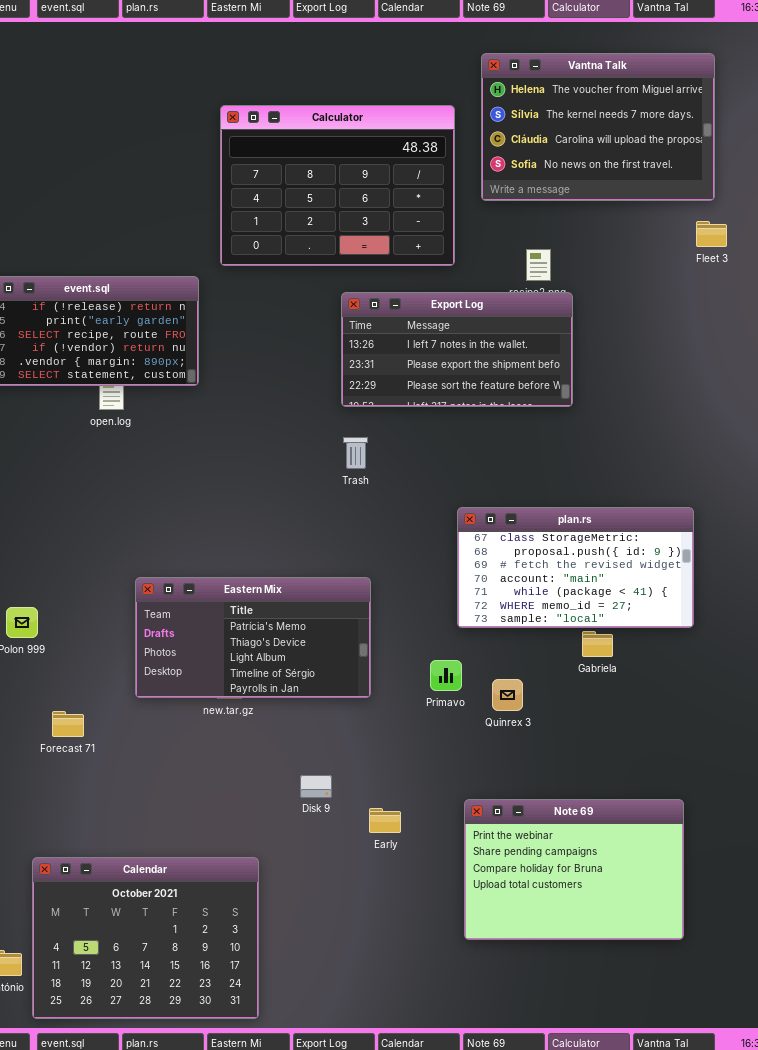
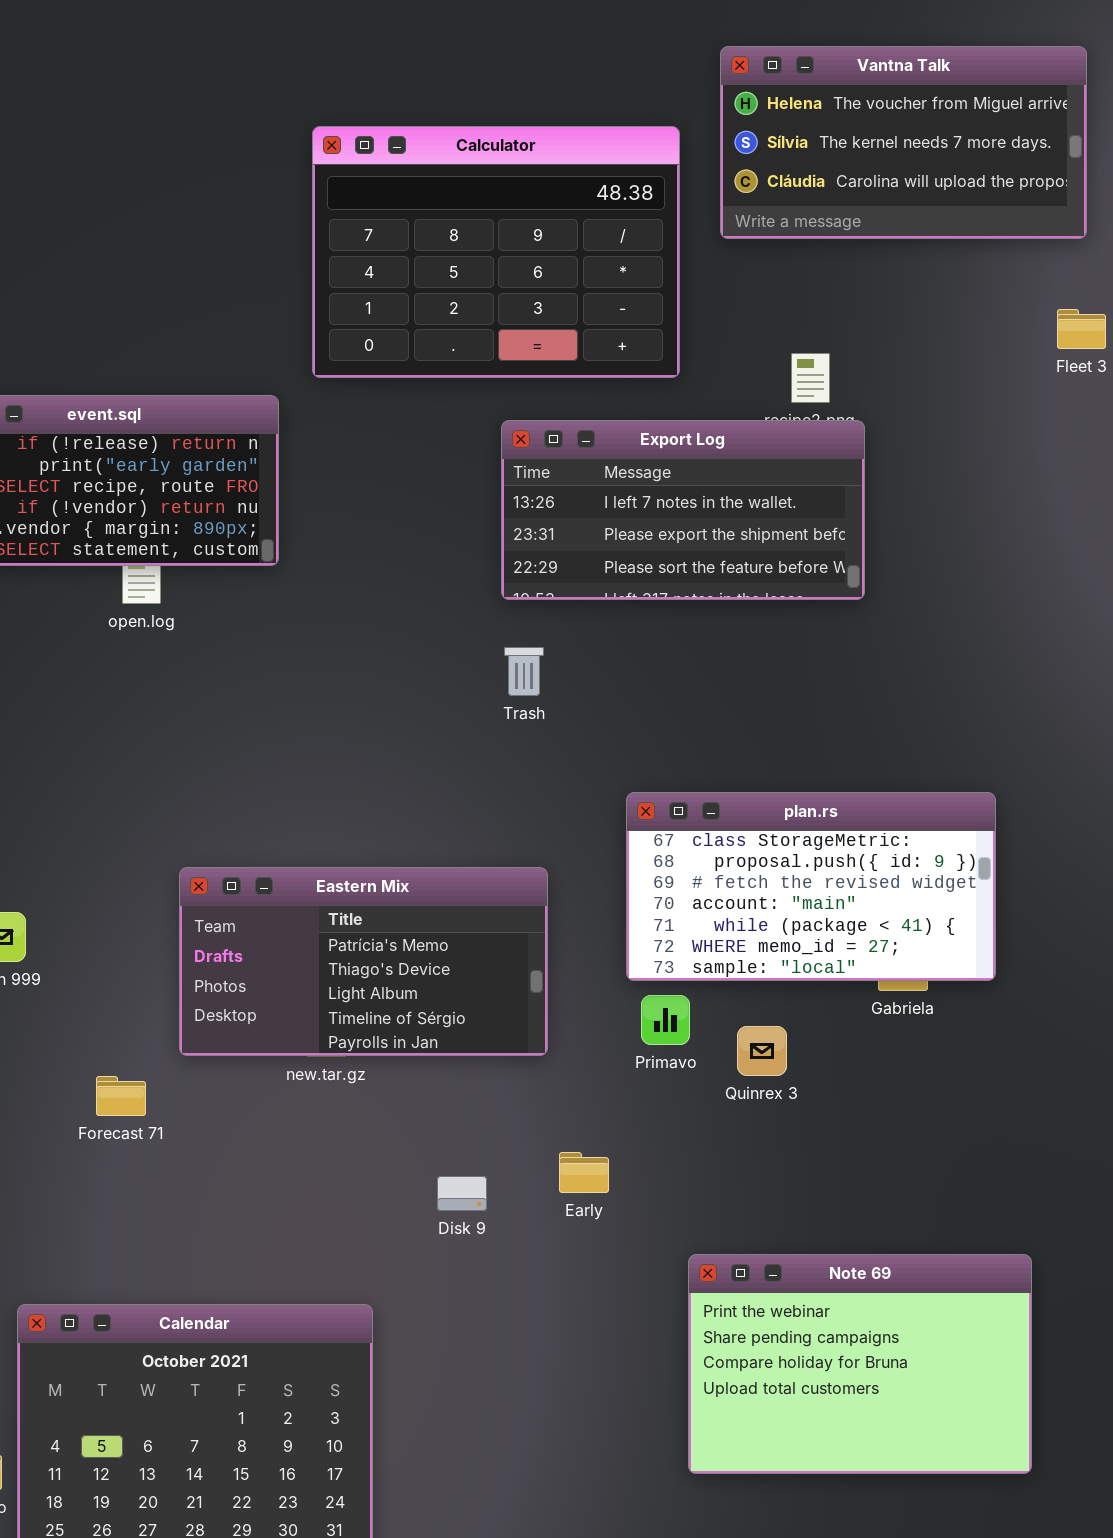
Vantna Talk: [481,53,715,201] -> [720,46,1087,239], resized
plan.rs: [457,507,694,628] -> [626,792,996,981], moved
Forecast 71: [52,711,84,737] -> [96,1076,146,1116], moved
Note 69: [464,799,684,940] -> [688,1254,1032,1474], moved
Early: [369,808,401,833] -> [559,1152,609,1193], moved

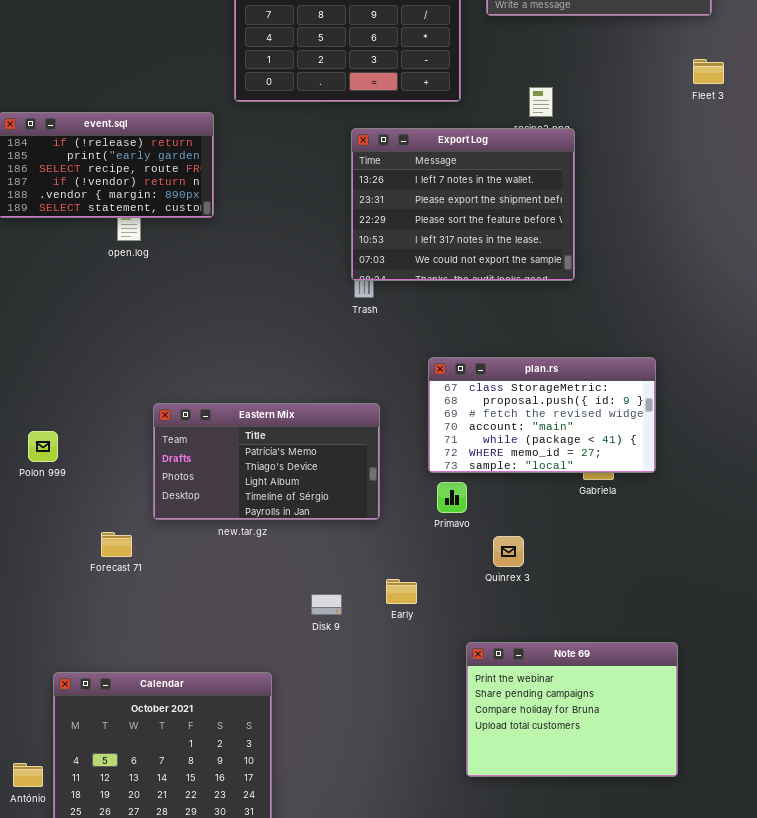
Export Log: [501,420,865,600] -> [351,128,575,281], resized
Quinrex 3: [737,1026,787,1076] -> [493,536,524,567], moved

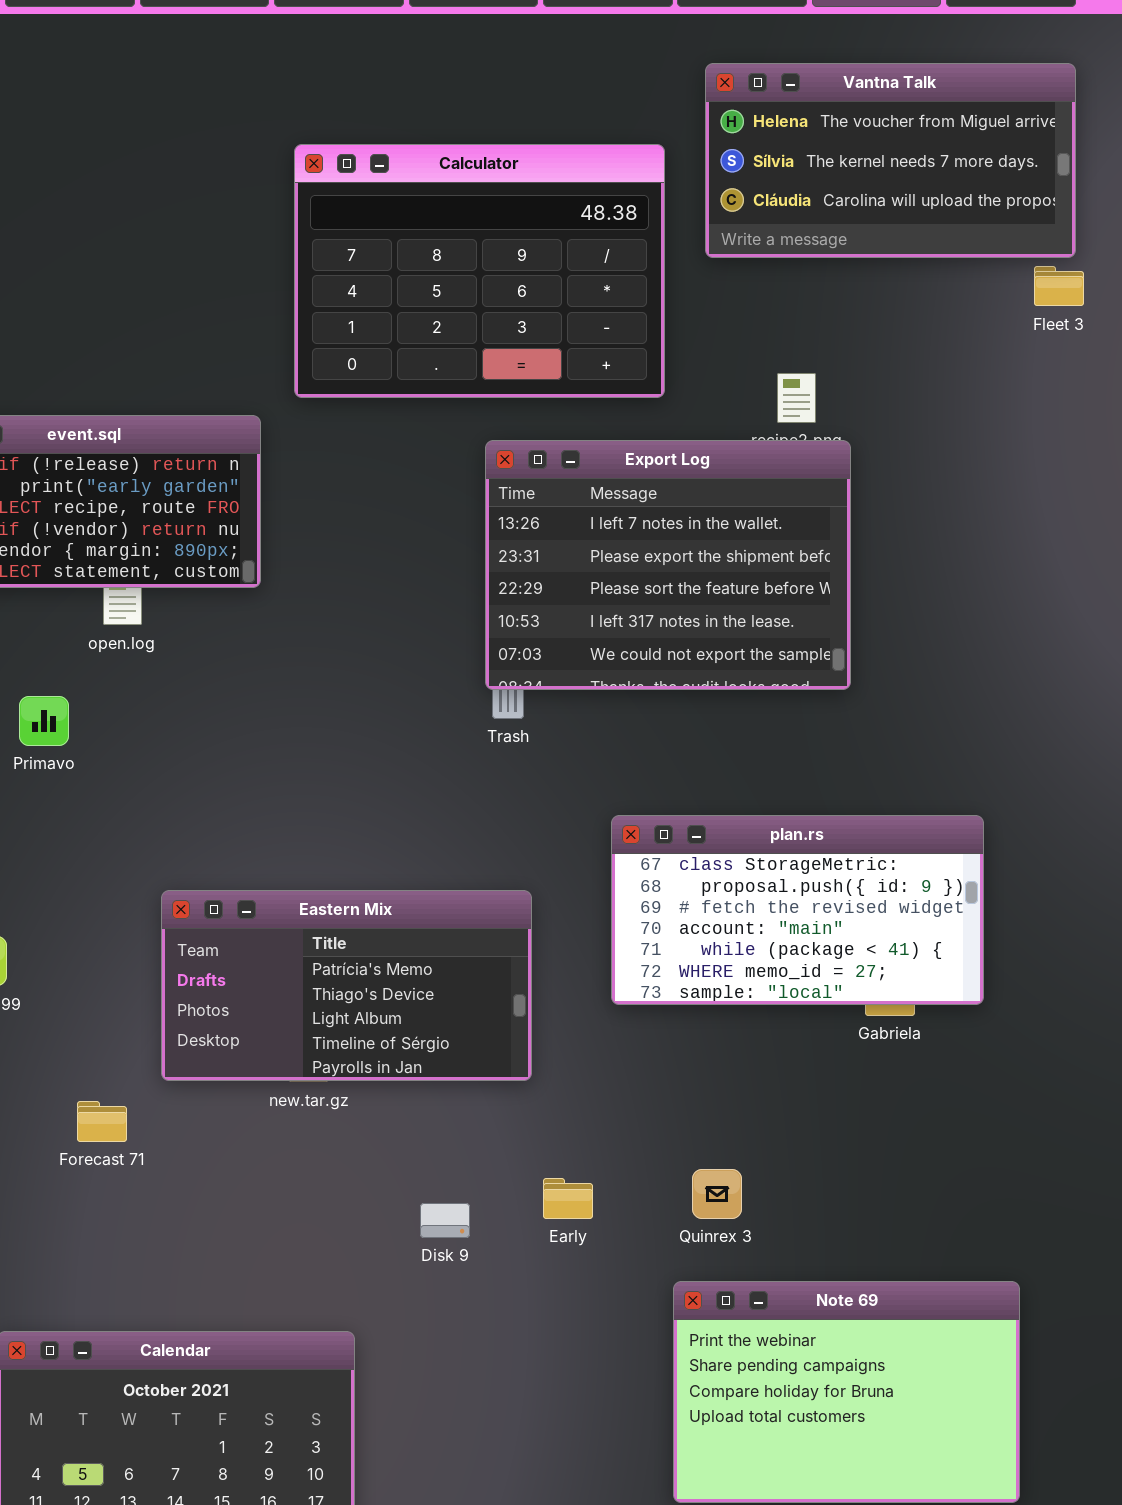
Fleet 3: [693,59,724,84] -> [1034,266,1084,306], moved
Primavo: [437,482,467,513] -> [19,696,69,746], moved
Quinrex 3: [493,536,524,567] -> [692,1169,742,1219], moved

